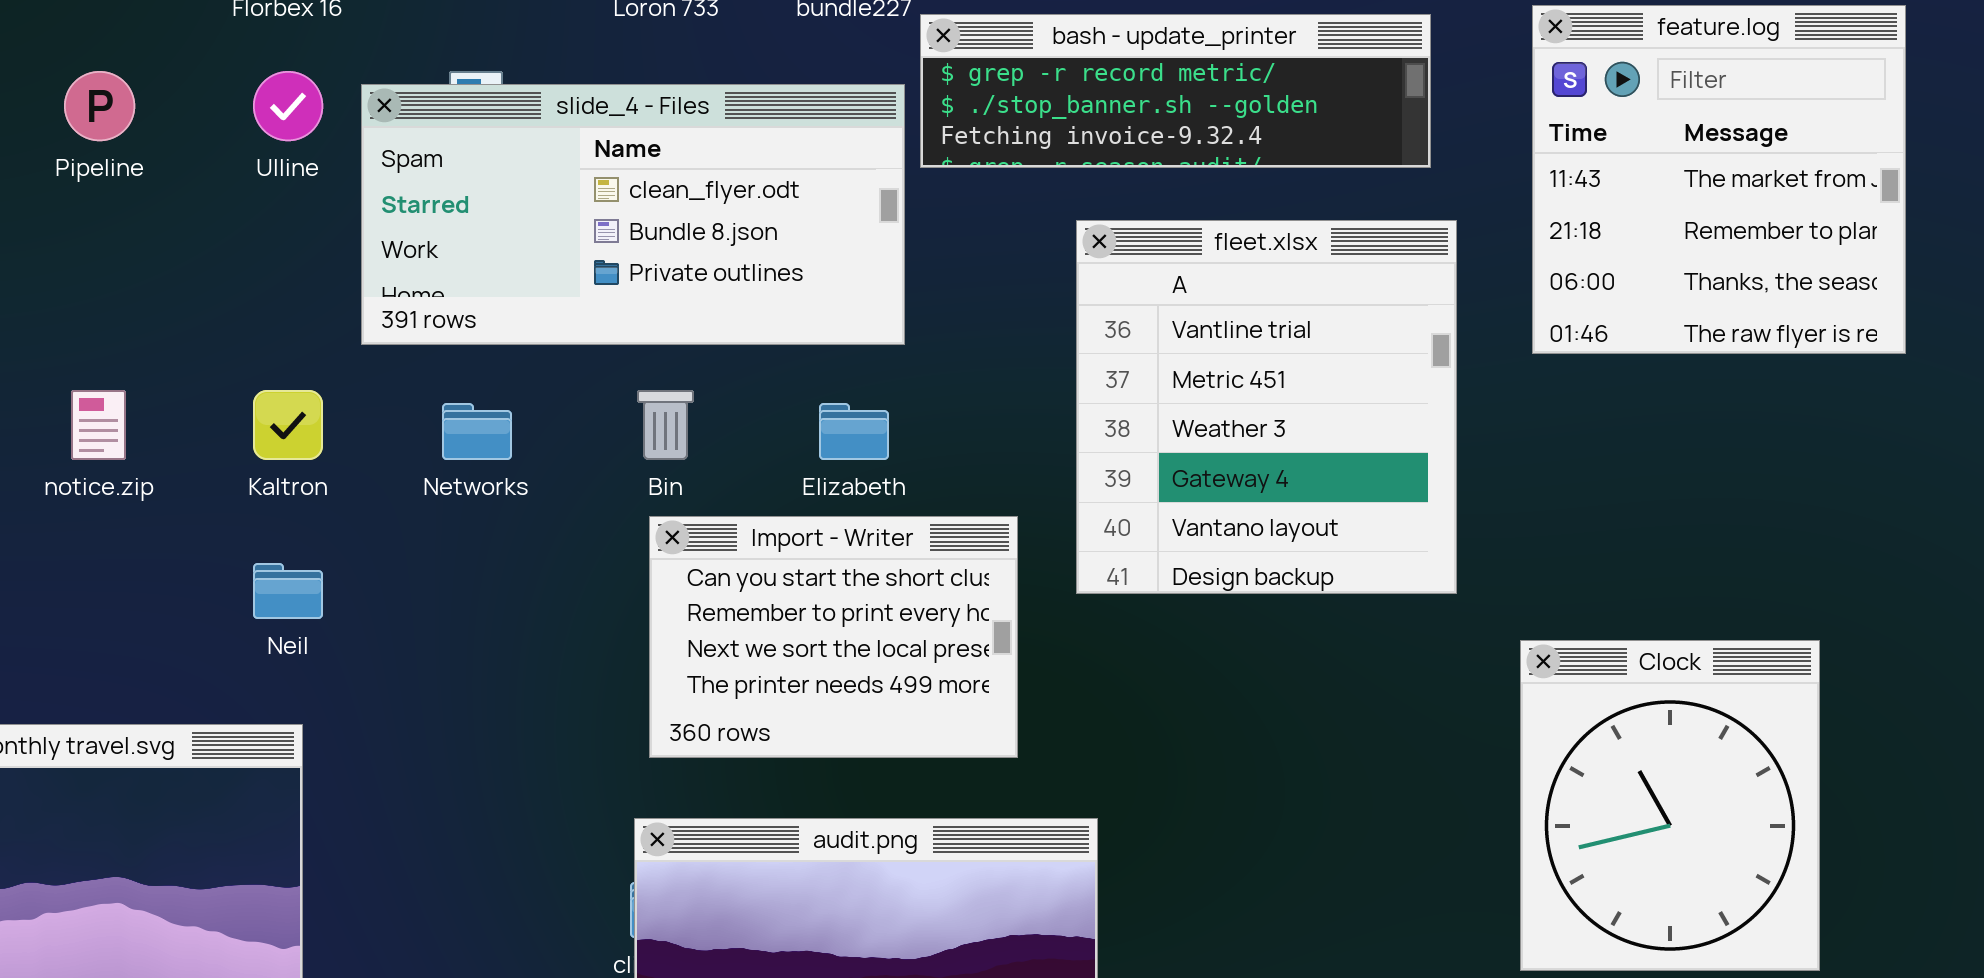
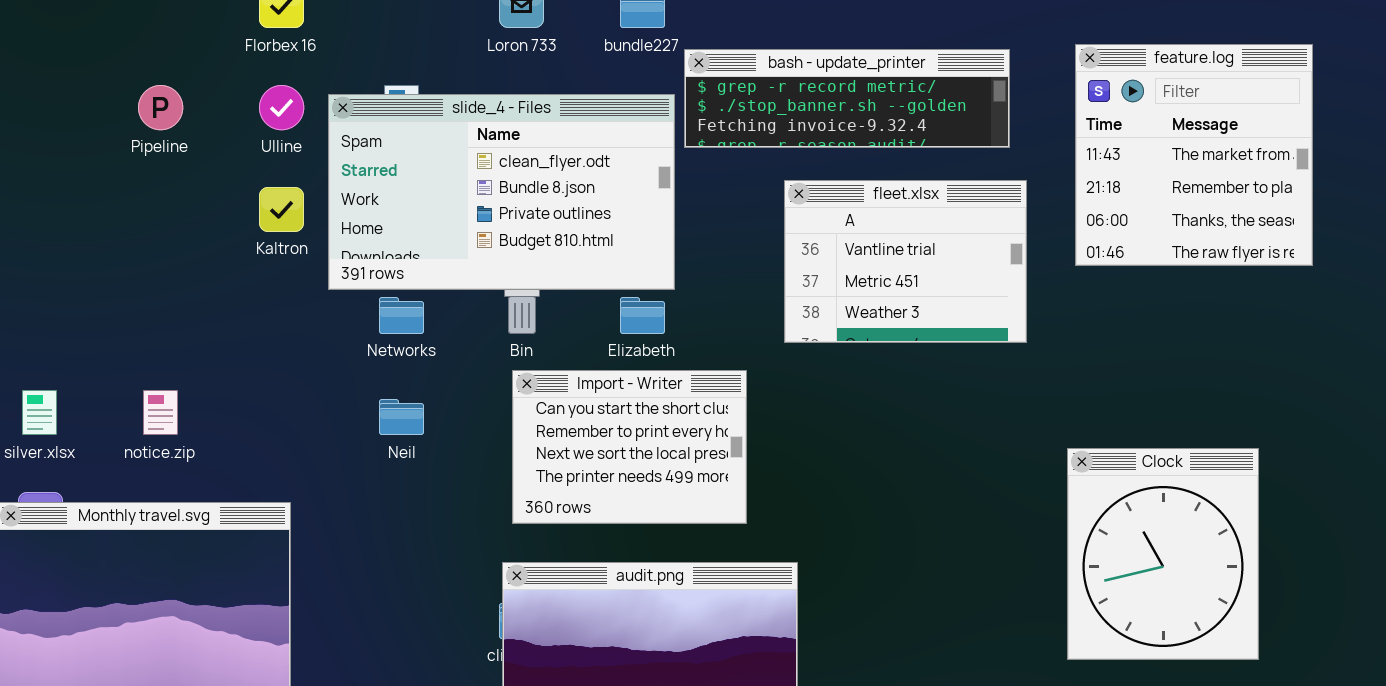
slide_4 - Files: [361,84,905,345] -> [328,94,675,290], resized
fleet.xlsx: [1076,220,1457,594] -> [784,180,1027,343], resized
notice.zip: [71,390,126,460] -> [143,390,178,435], moved
Kaltron: [253,390,323,460] -> [259,187,304,232], moved
Neil: [253,563,323,619] -> [379,399,424,435], moved

